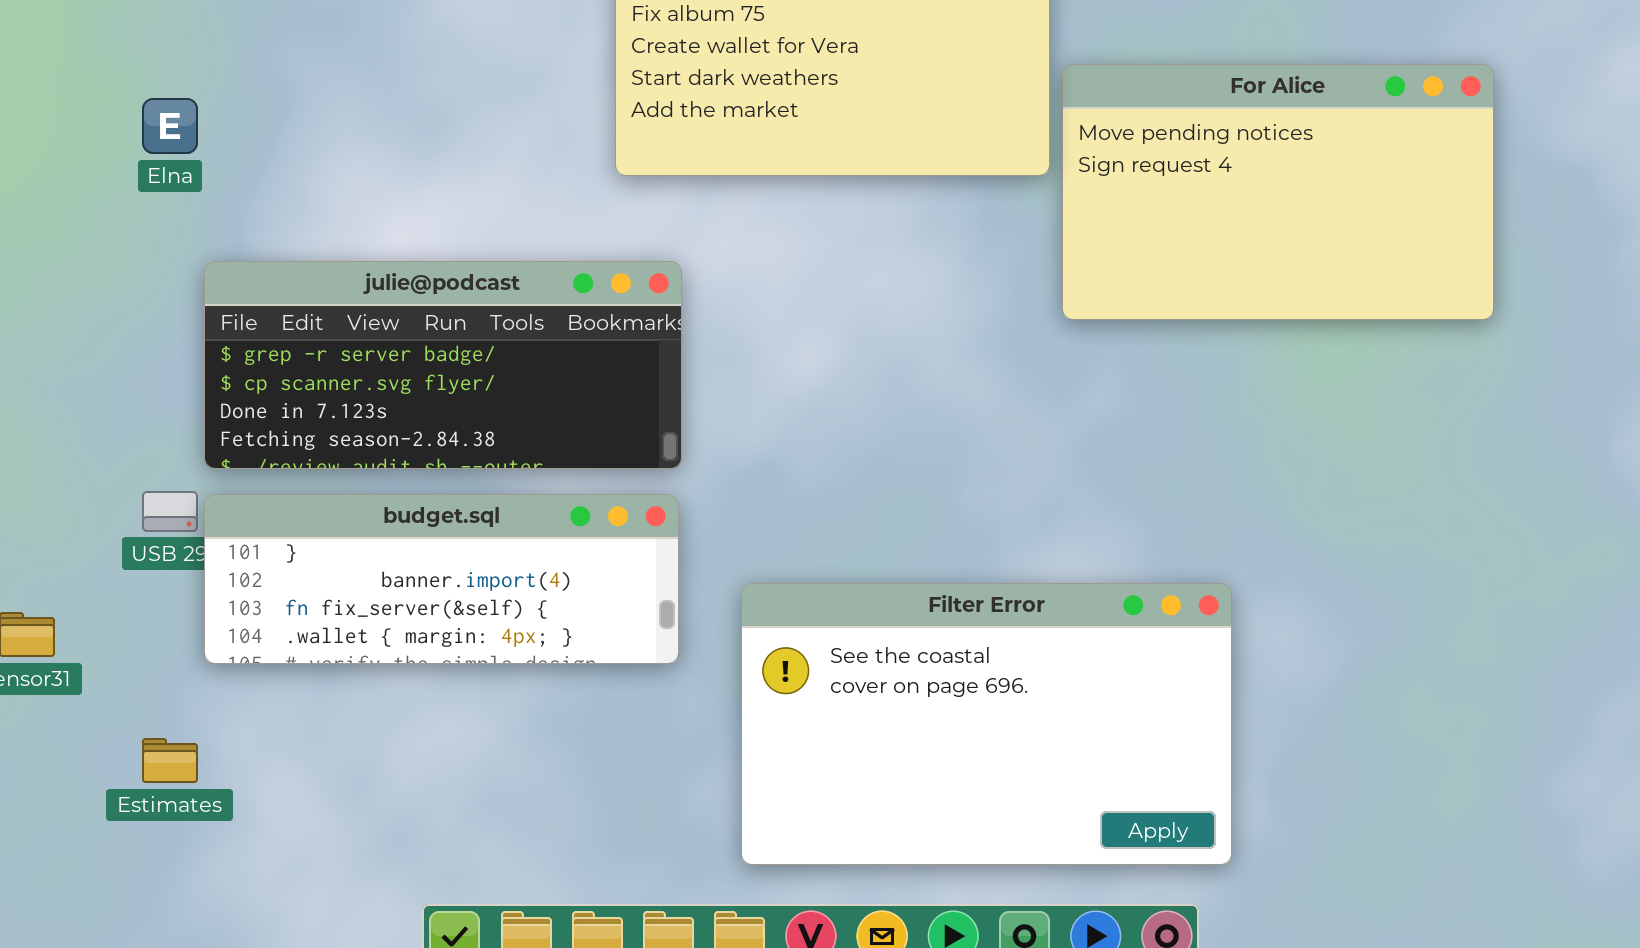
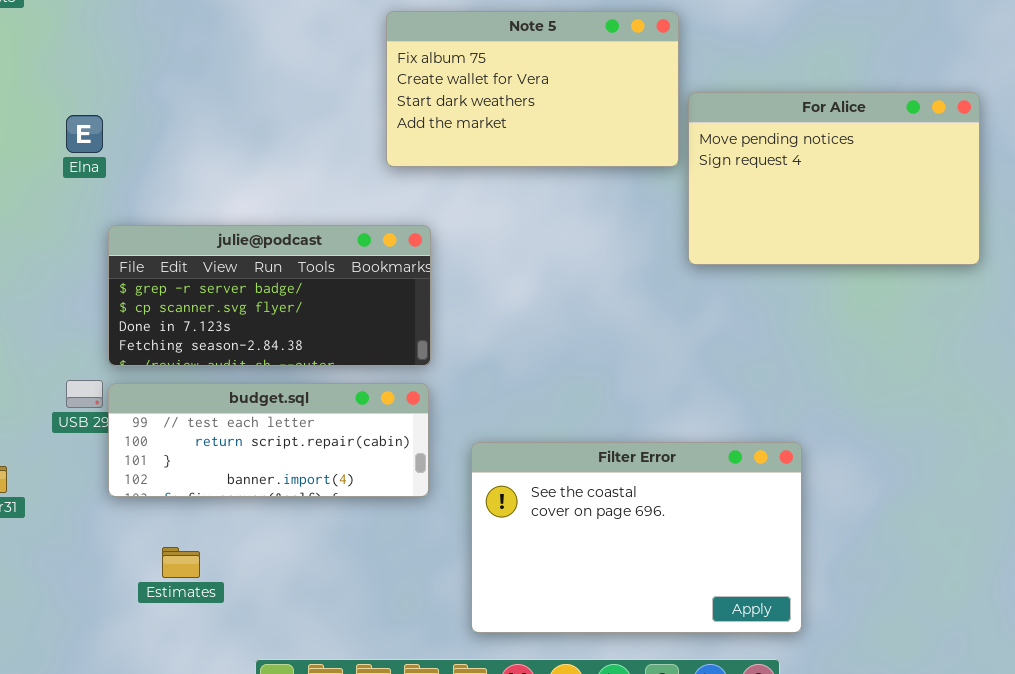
budget.sql: [204,494,679,664] -> [108,383,429,497], scrolled up 2 rows
Estimates: [142,738,198,783] -> [162,547,200,578], moved

